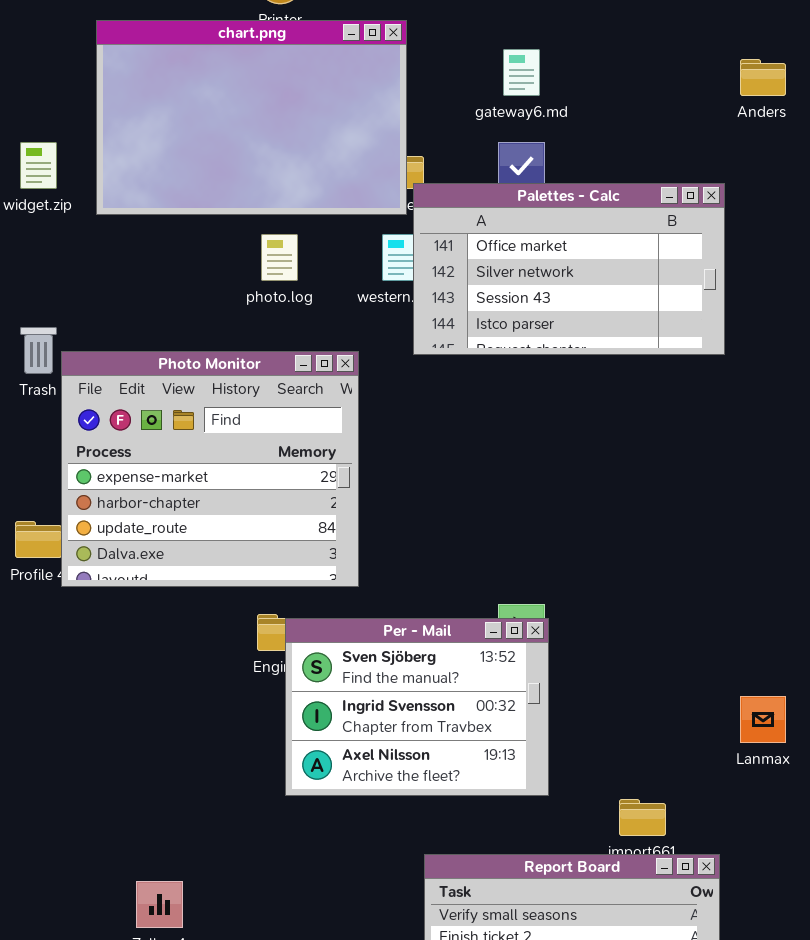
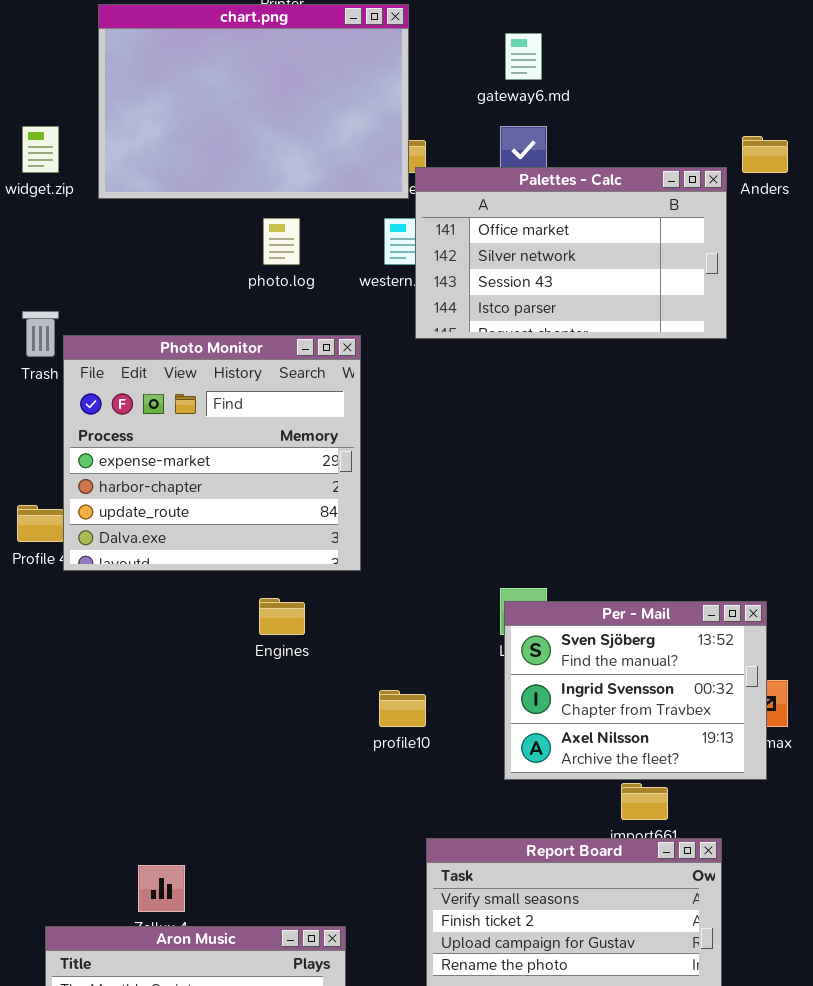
Anders: [740,59,786,96] -> [742,136,788,173], moved
Per - Mail: [285,618,549,796] -> [504,601,767,780], moved

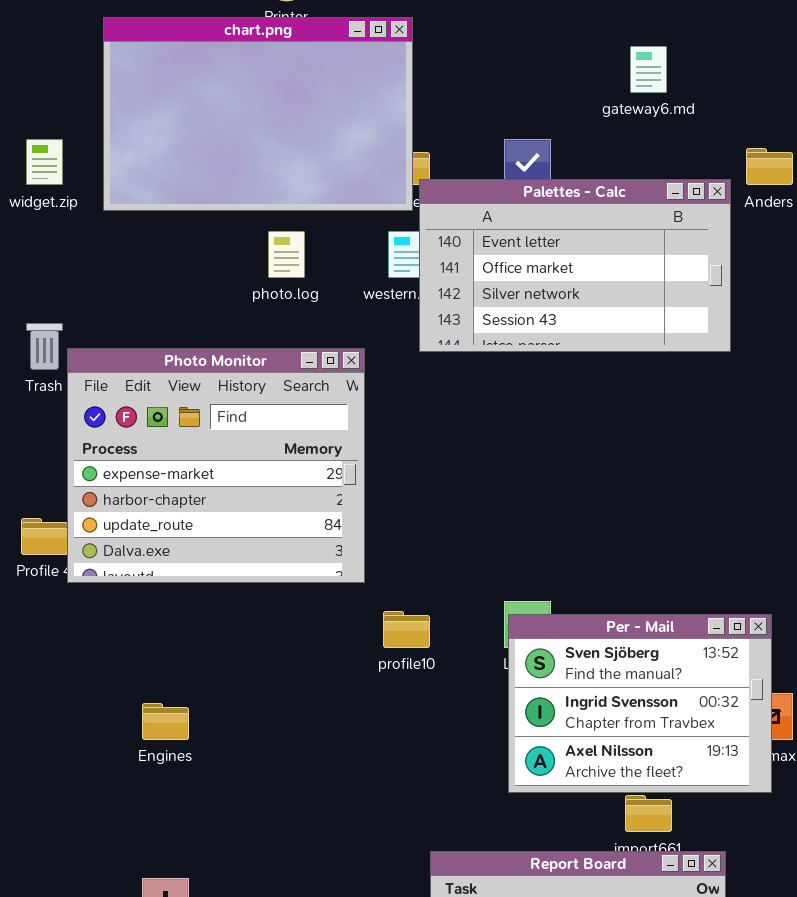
gateway6.md: [505,33,542,80] -> [630,46,667,93], moved
Palettes - Calc: [415,167,727,339] -> [419,179,731,352], scrolled up 1 row
Engines: [259,598,305,635] -> [142,703,189,740], moved
profile10: [379,690,426,727] -> [383,611,430,648], moved

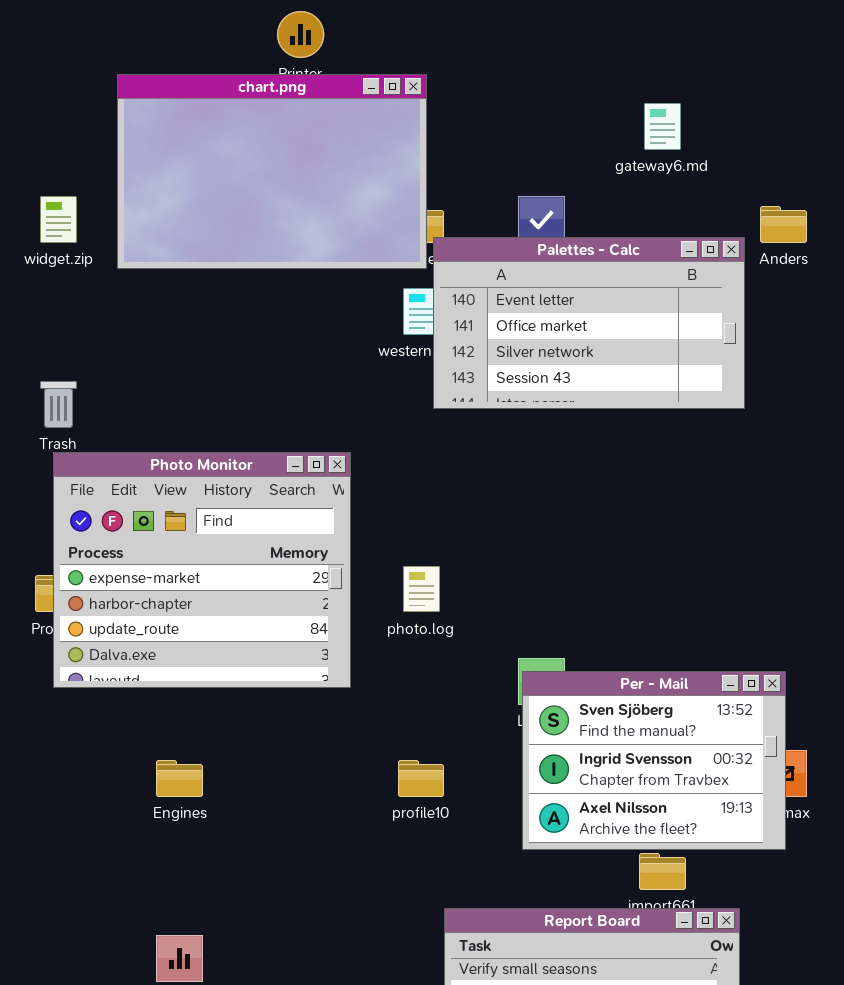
photo.log: [268,231,305,278] -> [403,566,440,612], moved
Photo Monitor: [67,348,365,583] -> [53,452,351,688], moved
profile10: [383,611,430,648] -> [398,760,444,797], moved

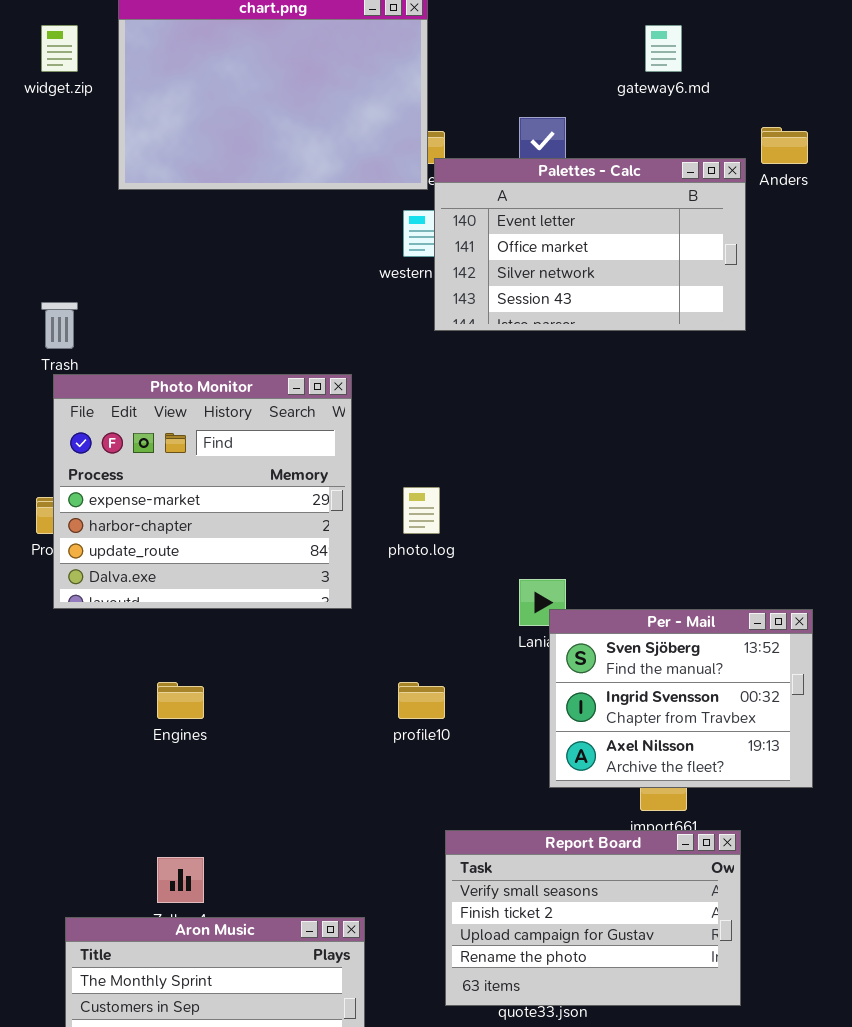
widget.zip: [40,196,77,243] -> [41,25,78,72], moved
Per - Mail: [522,671,786,850] -> [549,609,813,788], moved

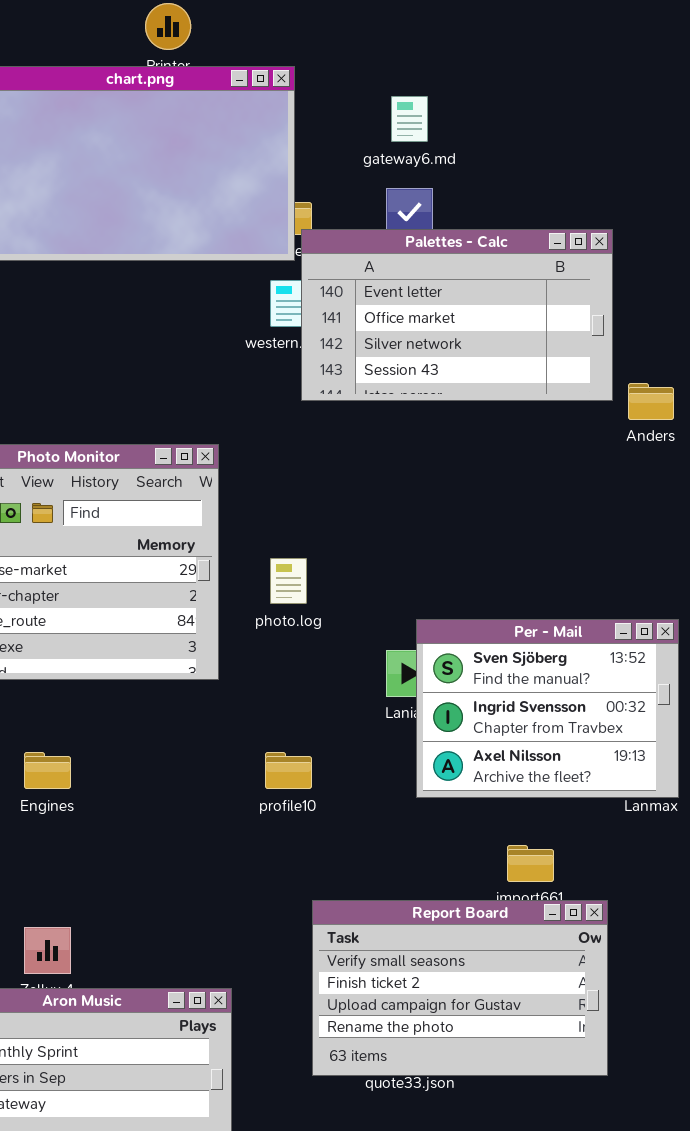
gateway6.md: [645,25,682,72] -> [391,96,428,142], moved
Anders: [761,127,808,164] -> [628,383,674,420], moved
Per - Mail: [549,609,813,788] -> [416,619,679,798], moved

